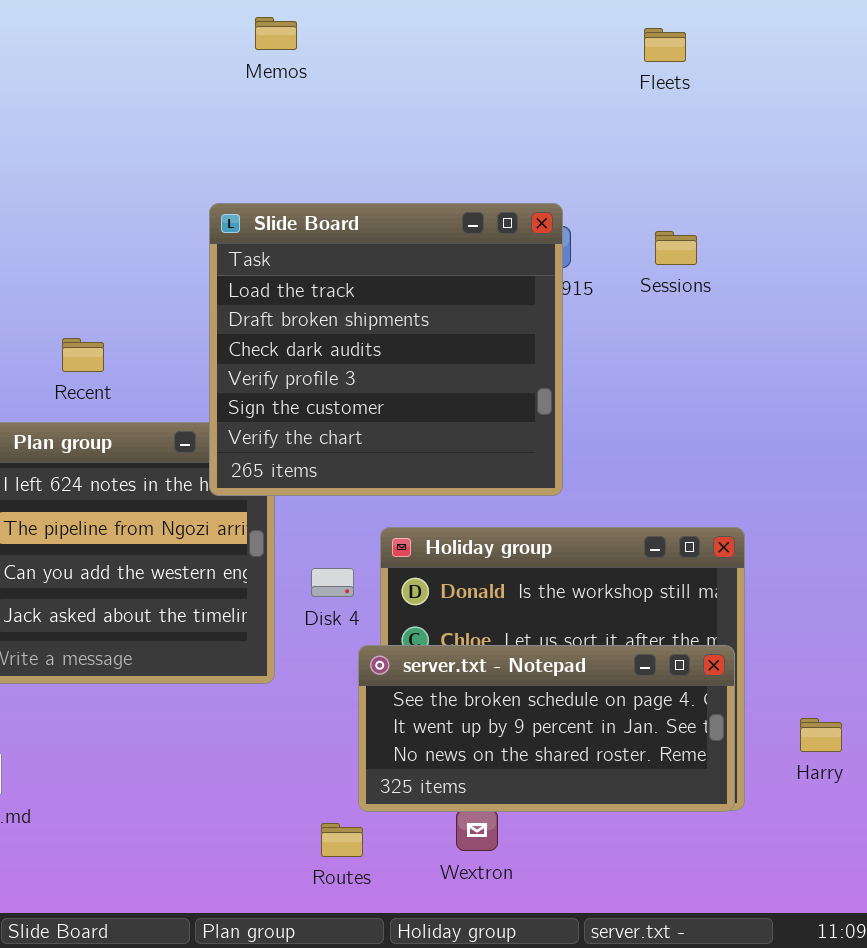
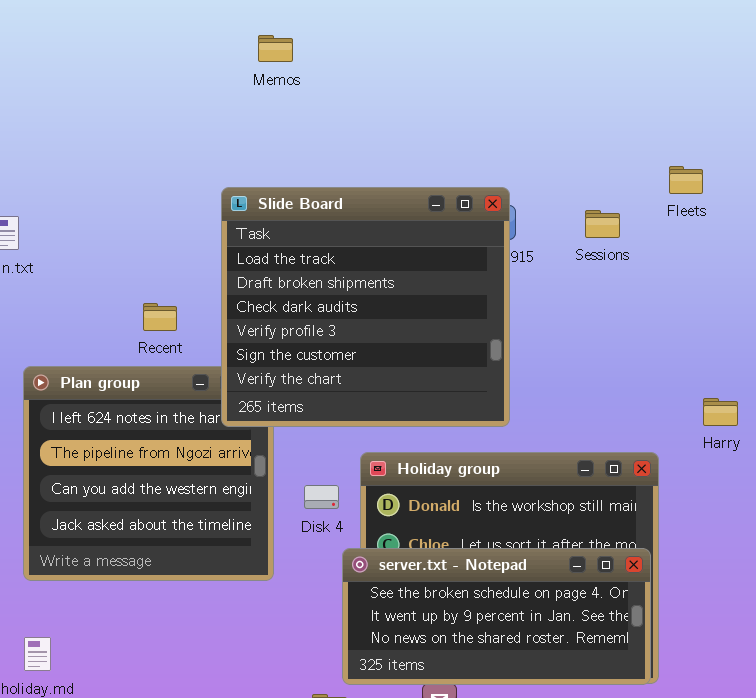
Fleets: [644,28,686,62] -> [669,166,703,194], moved
Recent: [62,338,104,372] -> [143,303,177,331], moved
Harry: [800,718,842,752] -> [703,398,738,426], moved

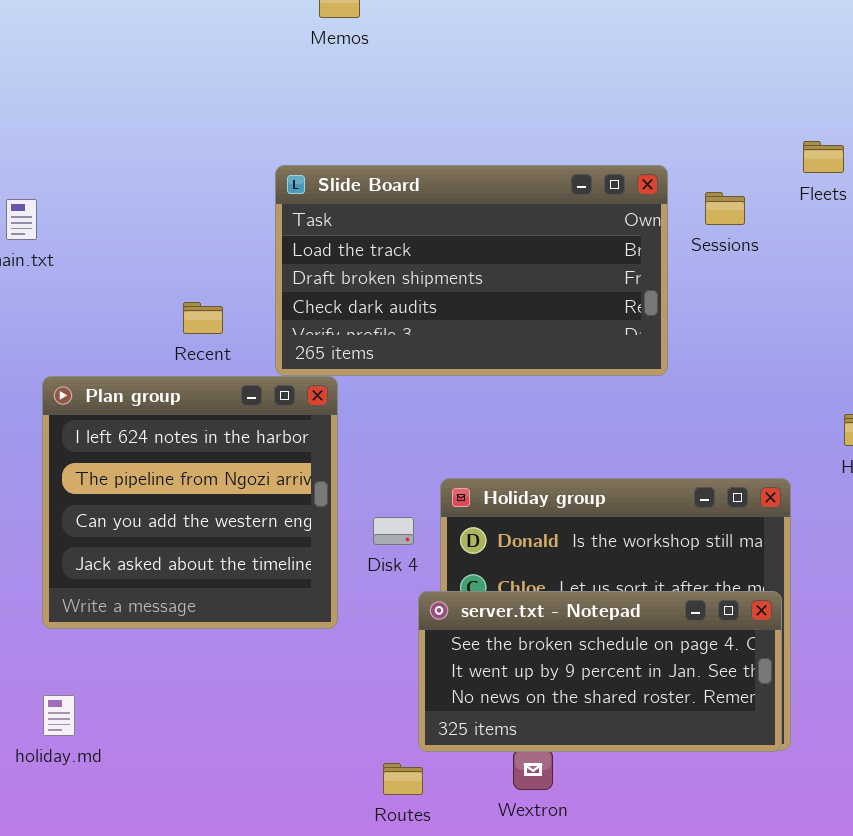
Slide Board: [221,187,510,427] -> [275,165,668,376], resized

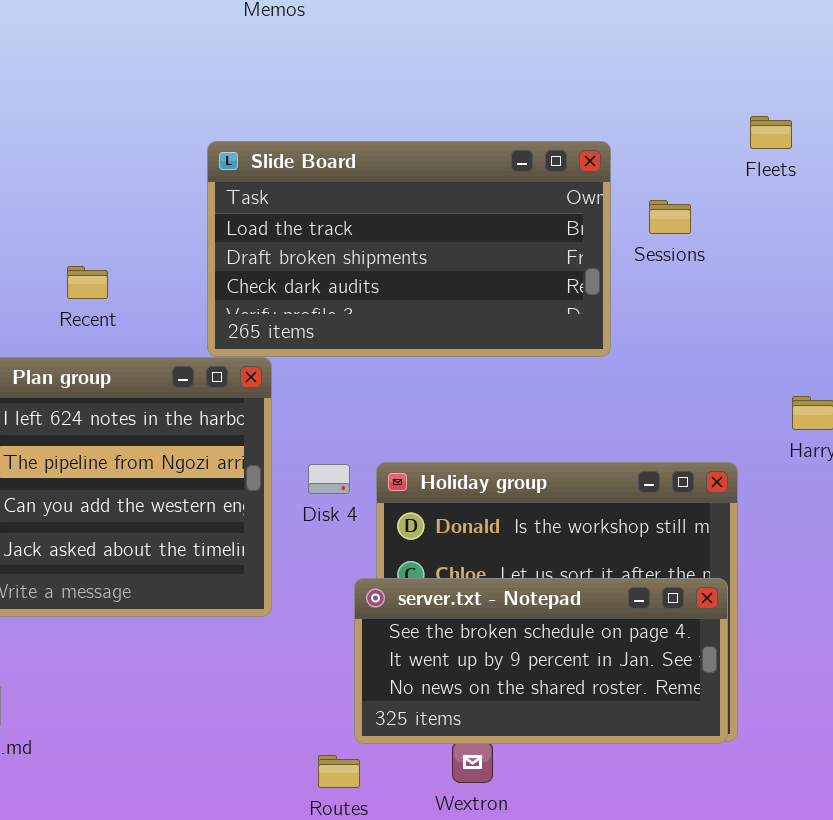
Sessions: [705,192,745,225] -> [649,200,691,234], moved
Recent: [183,302,223,334] -> [67,266,108,299], moved
Disk 4: [373,517,414,545] -> [308,464,350,494], moved

